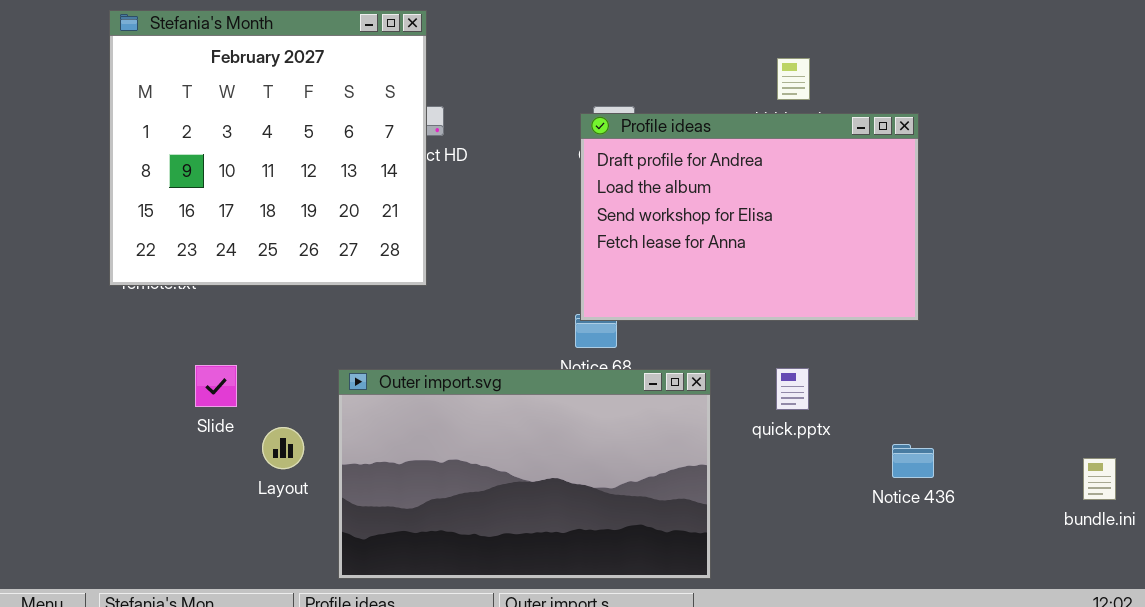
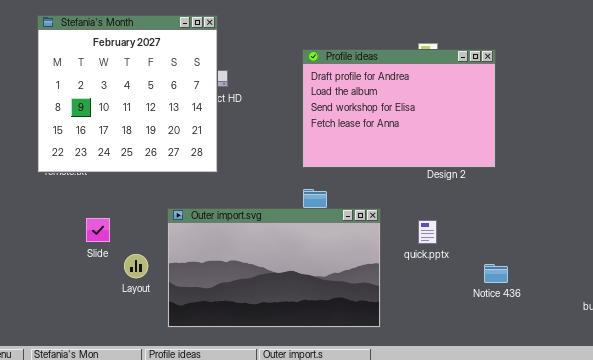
Profile ideas: [580,113,919,321] -> [302,49,496,168], moved
Outer import.svg: [338,369,711,579] -> [167,208,381,328], moved

